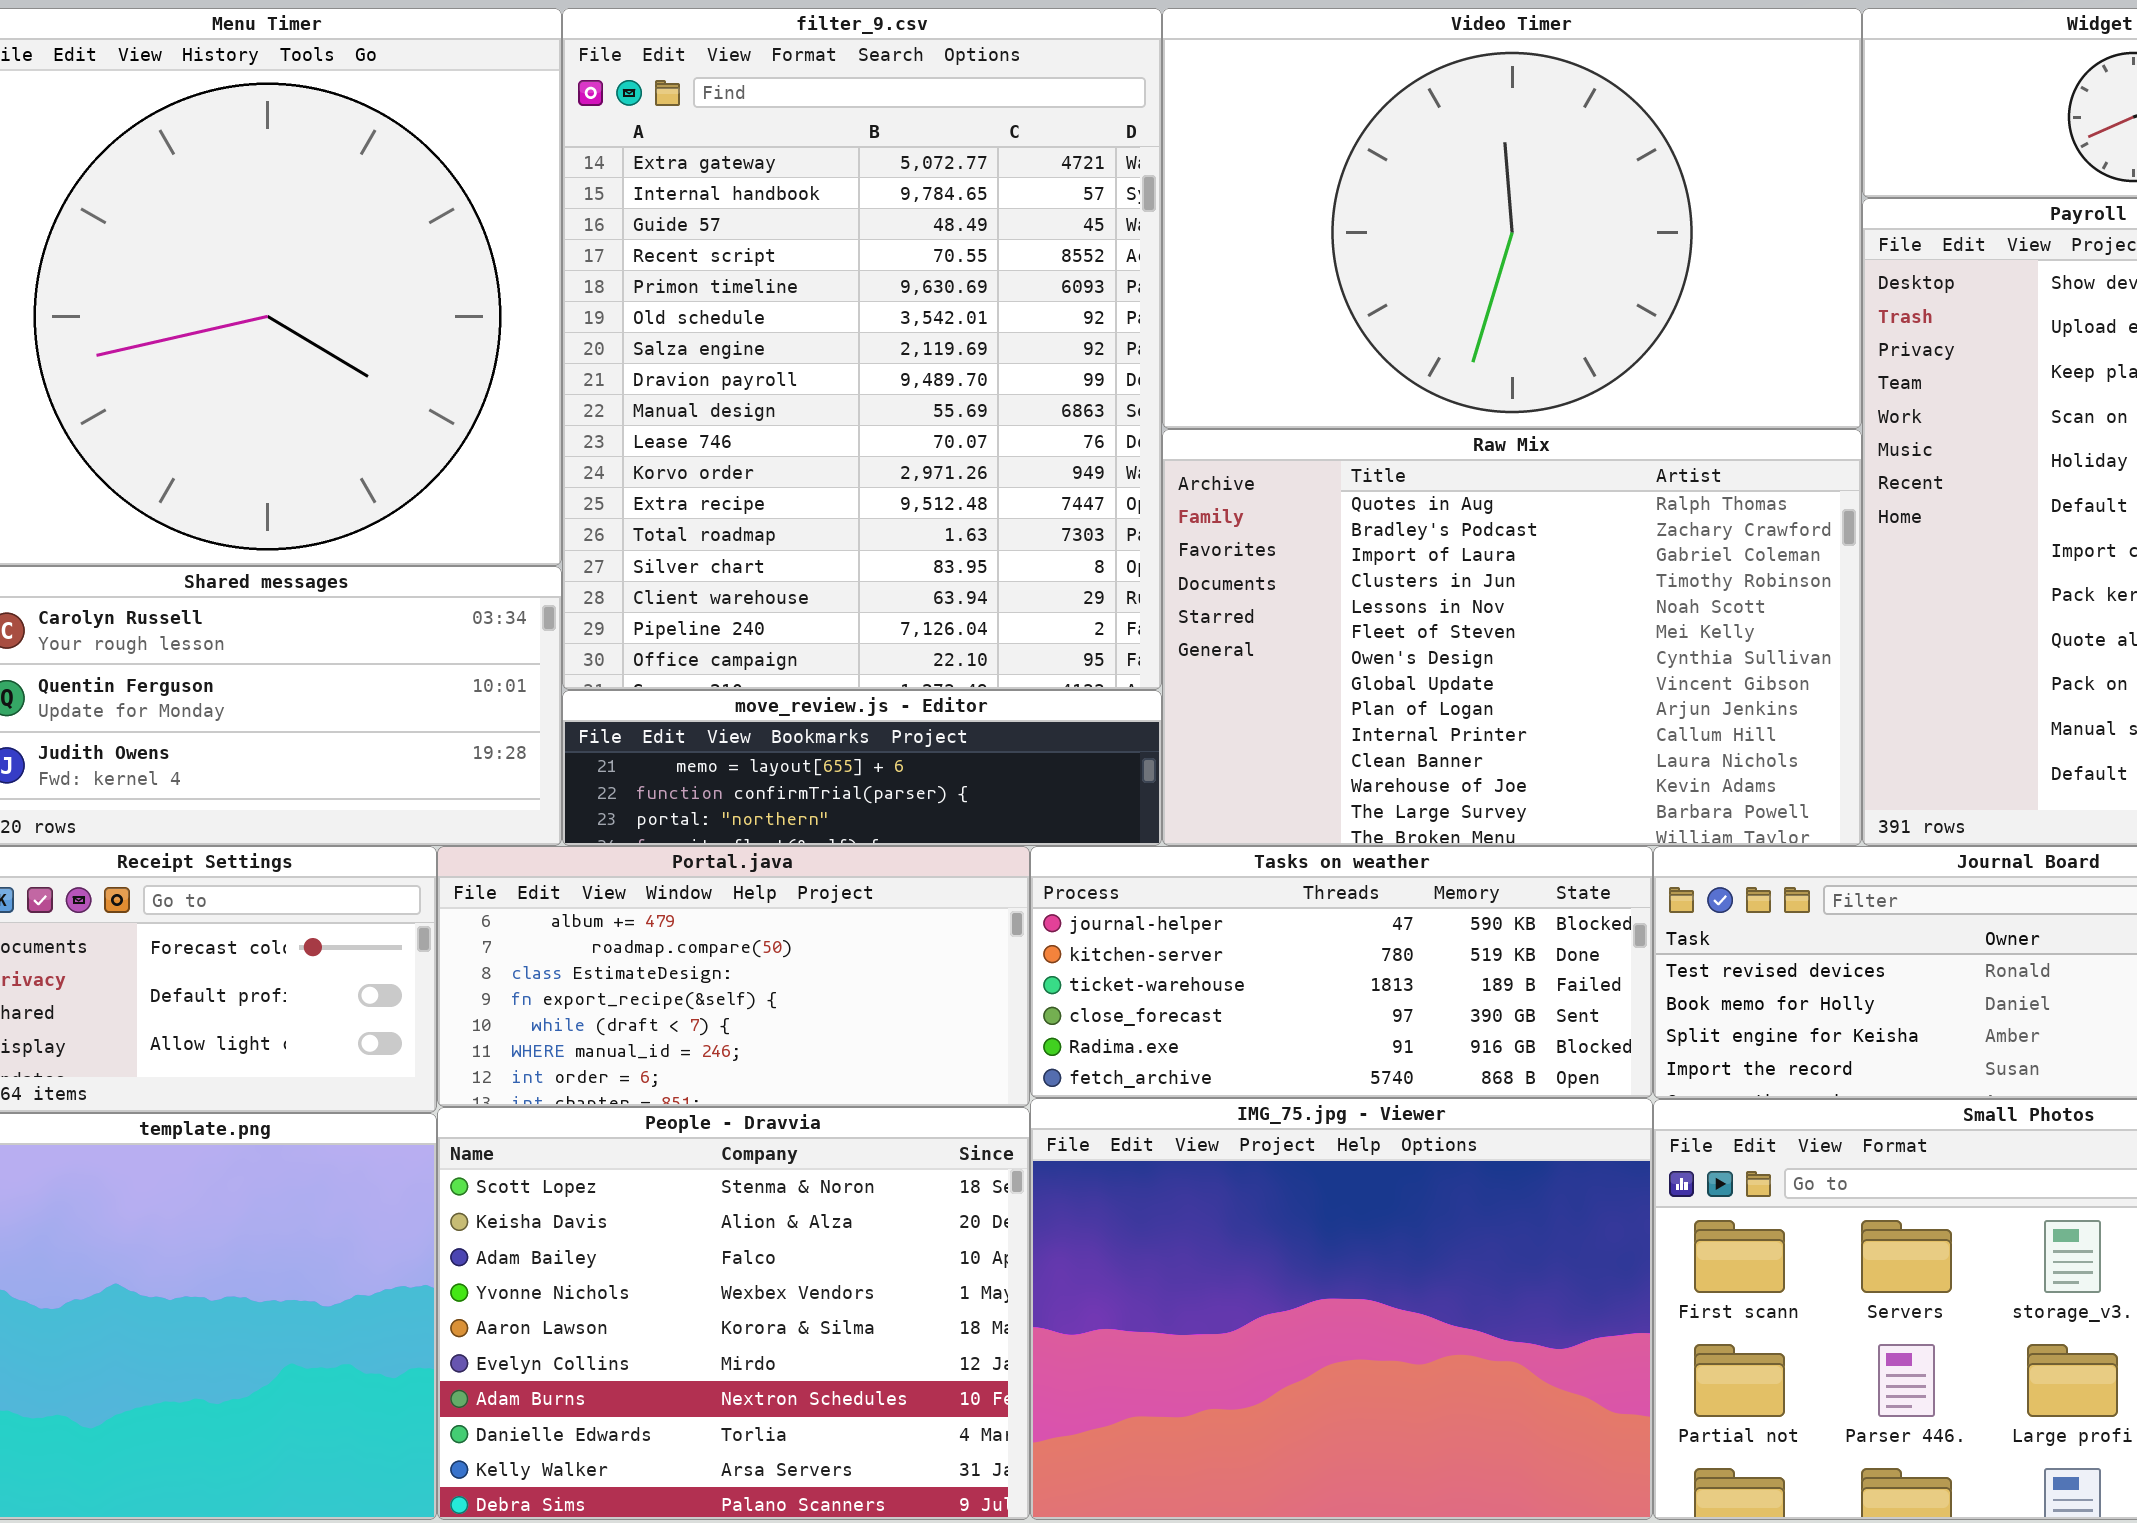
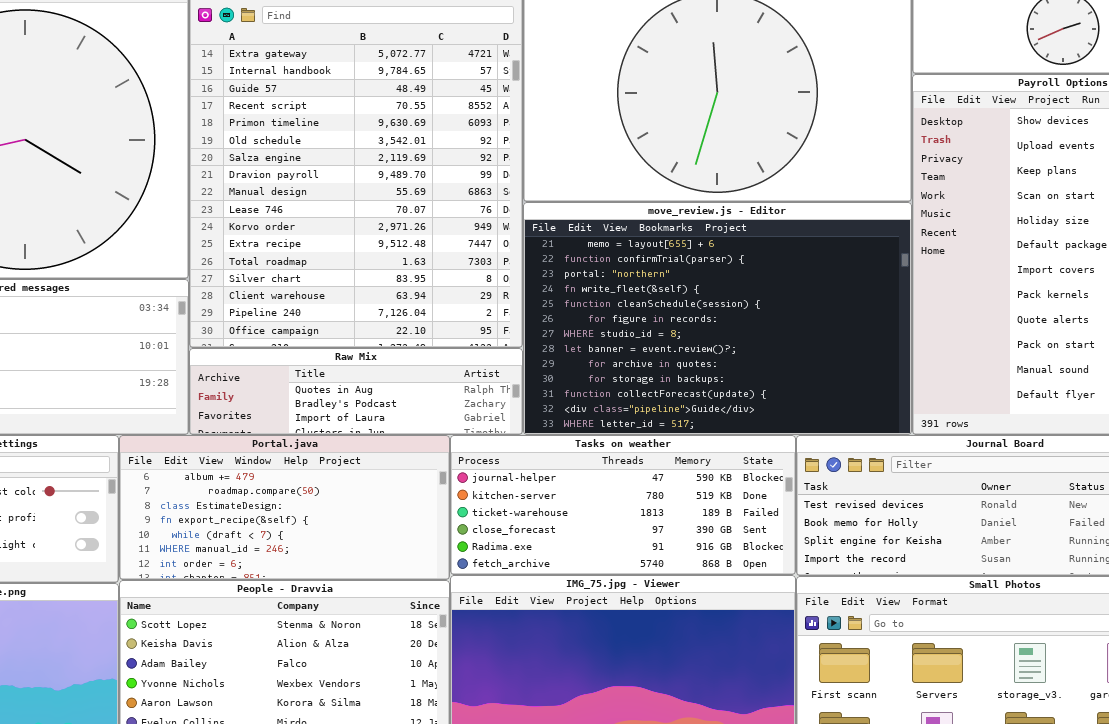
Raw Mix: [1162,429,1862,846] -> [189,348,523,435], moved, resized
move_review.js - Editor: [562,690,1162,846] -> [523,202,912,435], moved, resized

